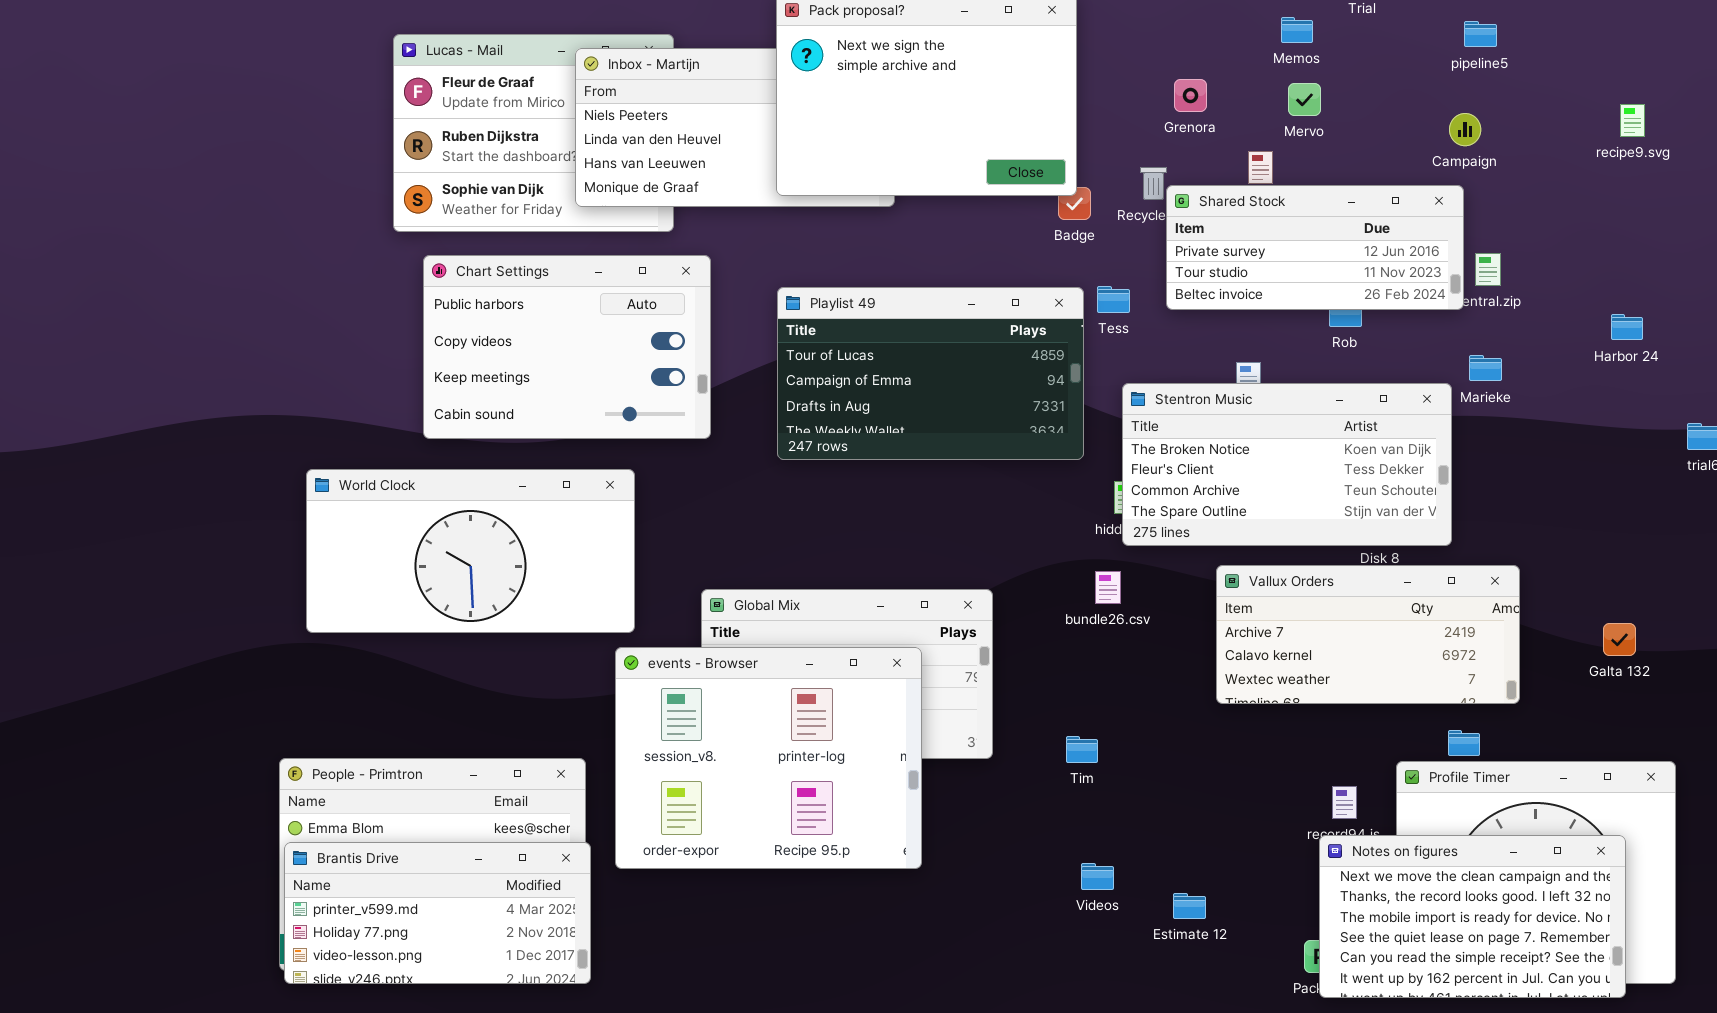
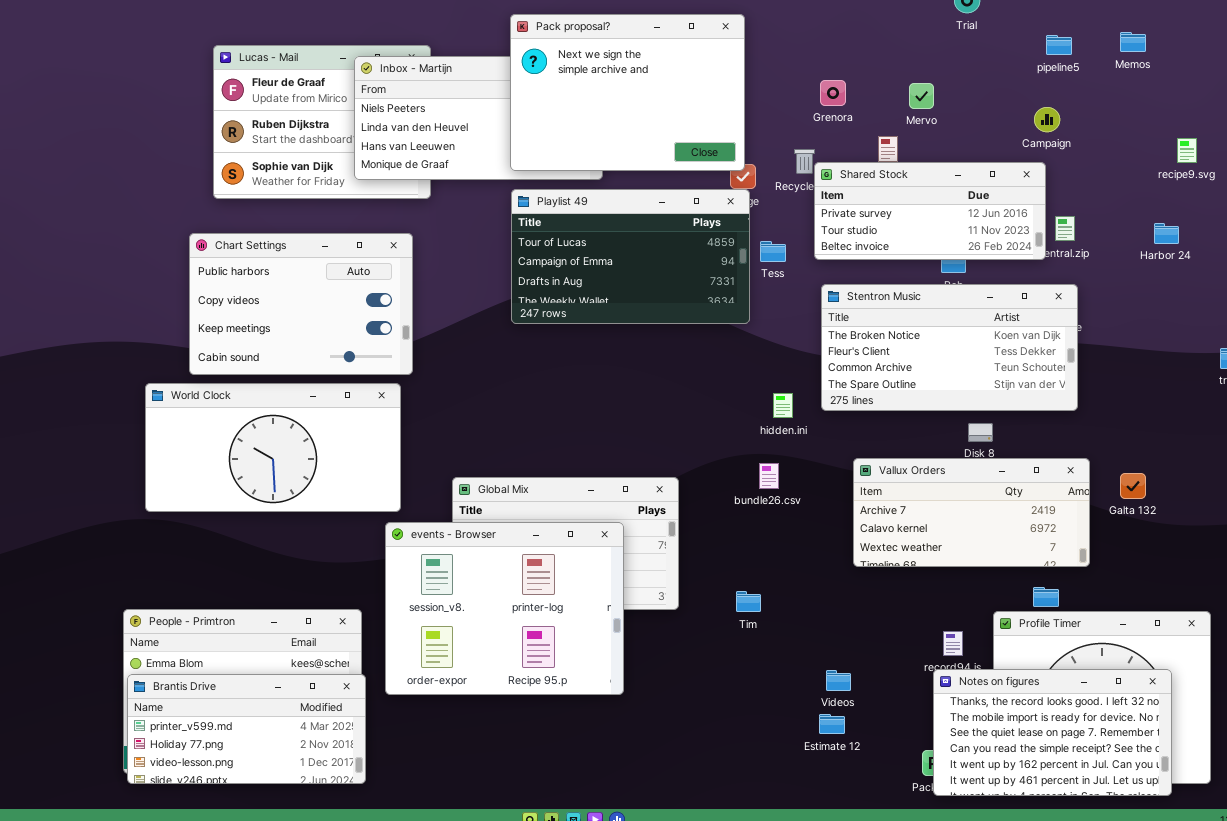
Memos: [1281,17,1313,43] -> [1120,32,1146,52], moved
recipe9.svg: [1620,104,1645,137] -> [1177,138,1197,163], moved
Chart Settings: [423,255,711,439] -> [189,233,413,375], moved
Playlist 49: [777,287,1084,460] -> [511,189,750,324], moved
Harbor 24: [1611,314,1643,340] -> [1154,223,1179,244], moved
Stentron Music: [1122,383,1452,546] -> [821,284,1078,411], moved
Galta 132: [1603,623,1636,656] -> [1120,473,1146,499], moved
Notes on figures: [1319,835,1626,998] -> [933,669,1172,796], scrolled down 1 row
Videos: [1081,863,1114,890] -> [826,670,851,691], moved

